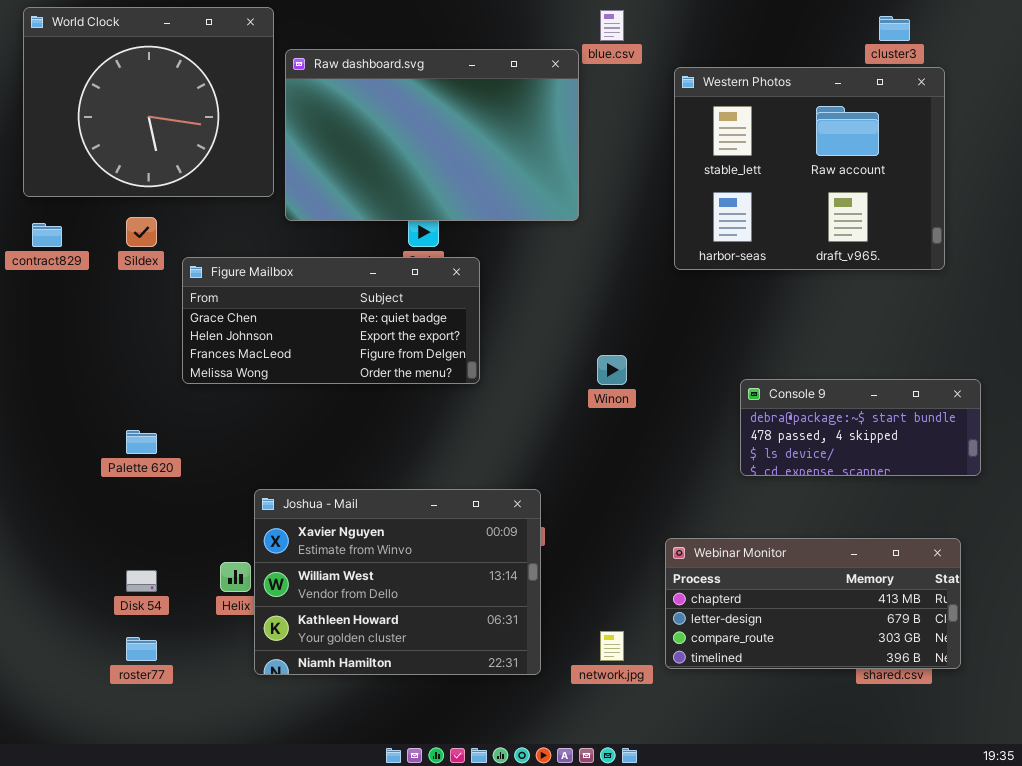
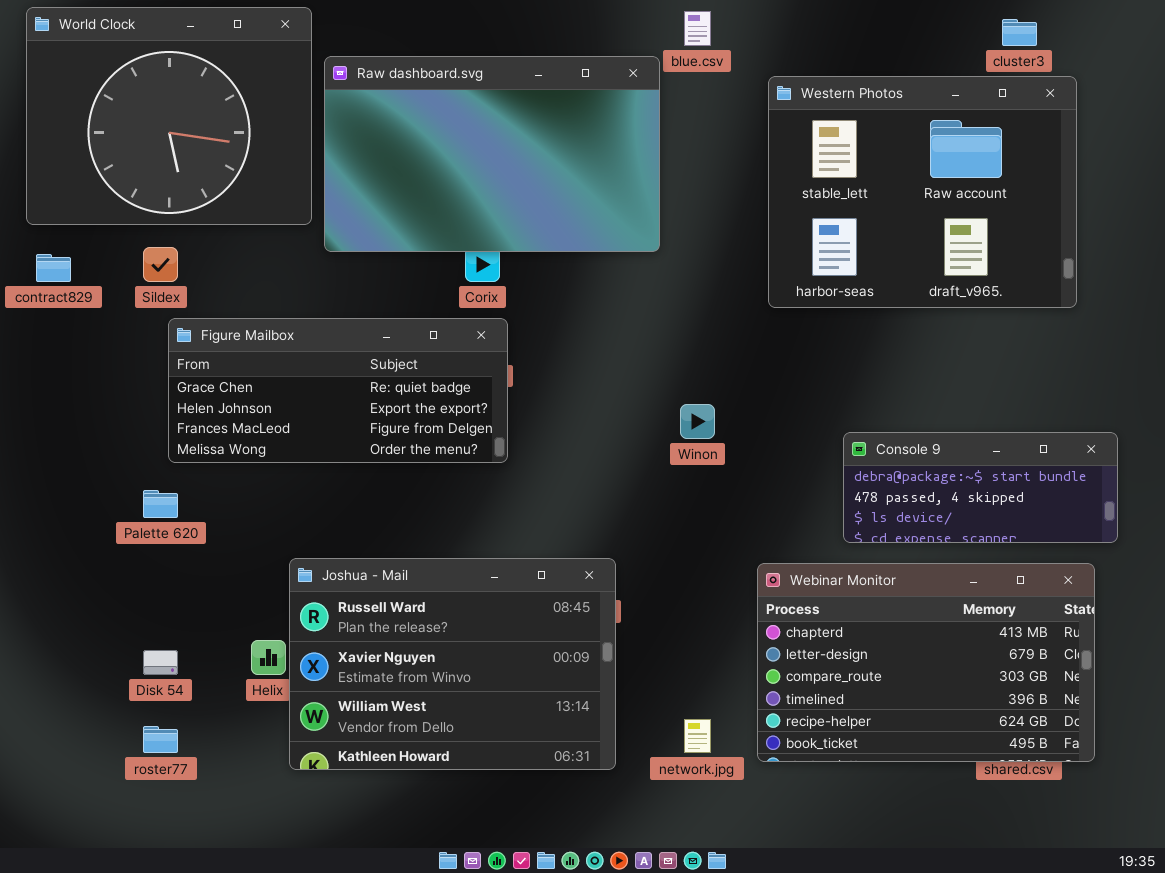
Figure Mailbox: [182,257,480,384] -> [168,318,508,463], moved
Joshua - Mail: [254,489,541,675] -> [289,558,616,770], scrolled up 1 row
Webinar Monitor: [665,538,961,669] -> [757,563,1095,762], resized

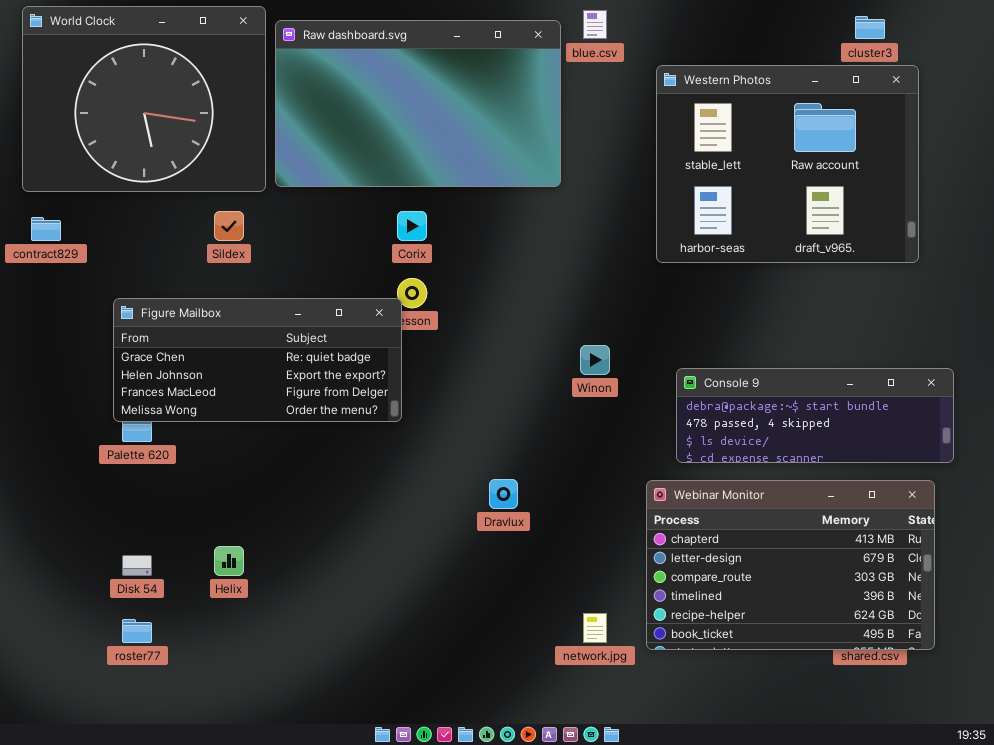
Raw dashboard.svg: [324,56,660,252] -> [275,20,561,187], moved
Sildex: [143,247,178,282] -> [214,211,244,241], moved
Figure Mailbox: [168,318,508,463] -> [113,298,402,422], moved
Console 9: [843,432,1118,543] -> [676,368,954,463], resized
Joshua - Mail: [289,558,616,770] -> none, closed

